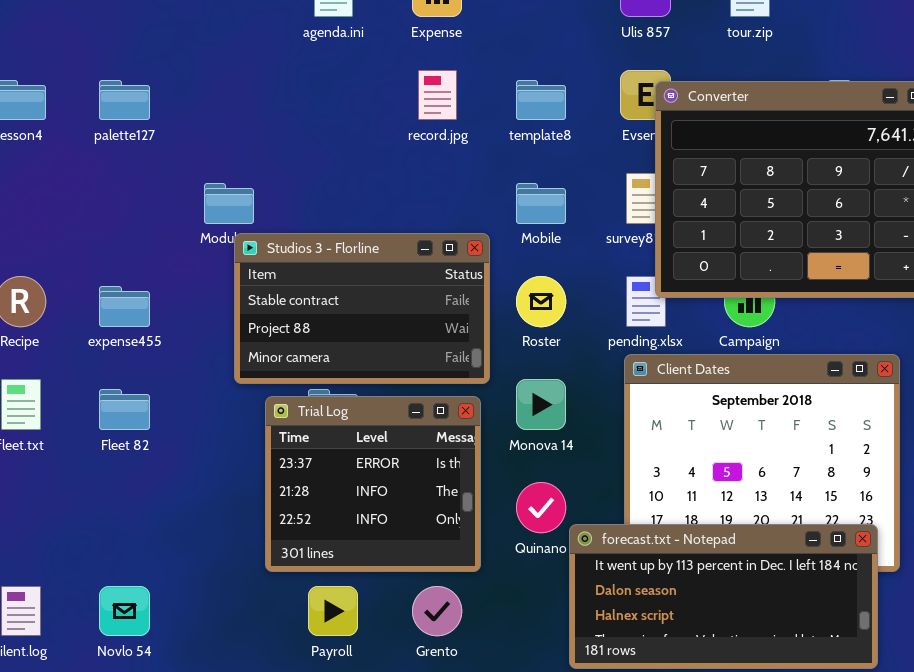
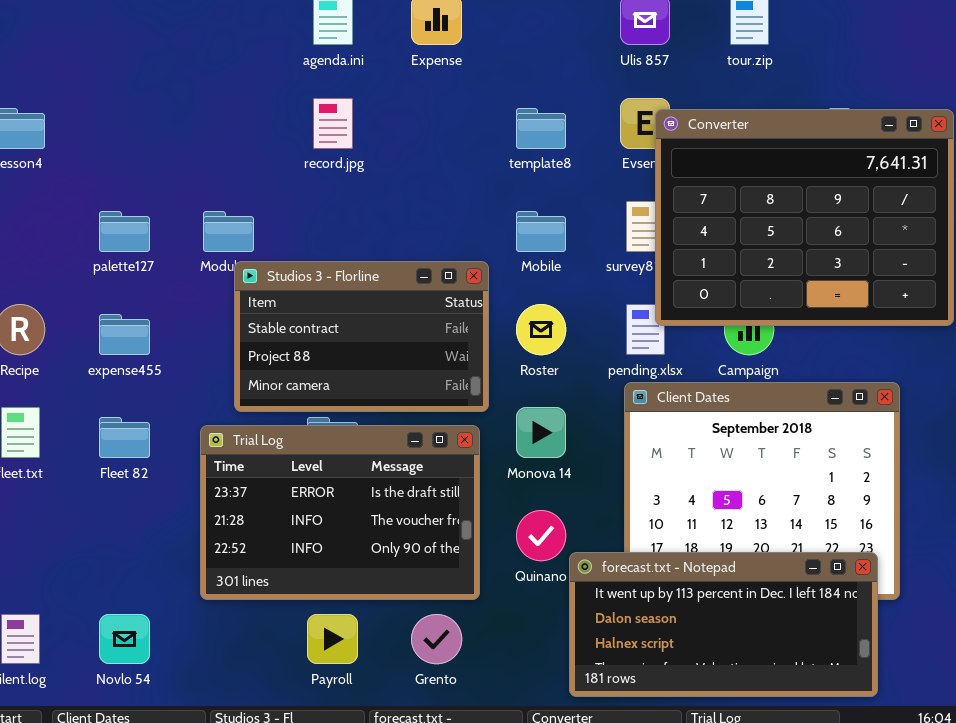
record.jpg: [418,70,457,120] -> [313,98,353,149], moved
palette127: [99,80,150,120] -> [99,211,150,252], moved
Trial Log: [265,396,481,572] -> [200,425,480,600], resized

